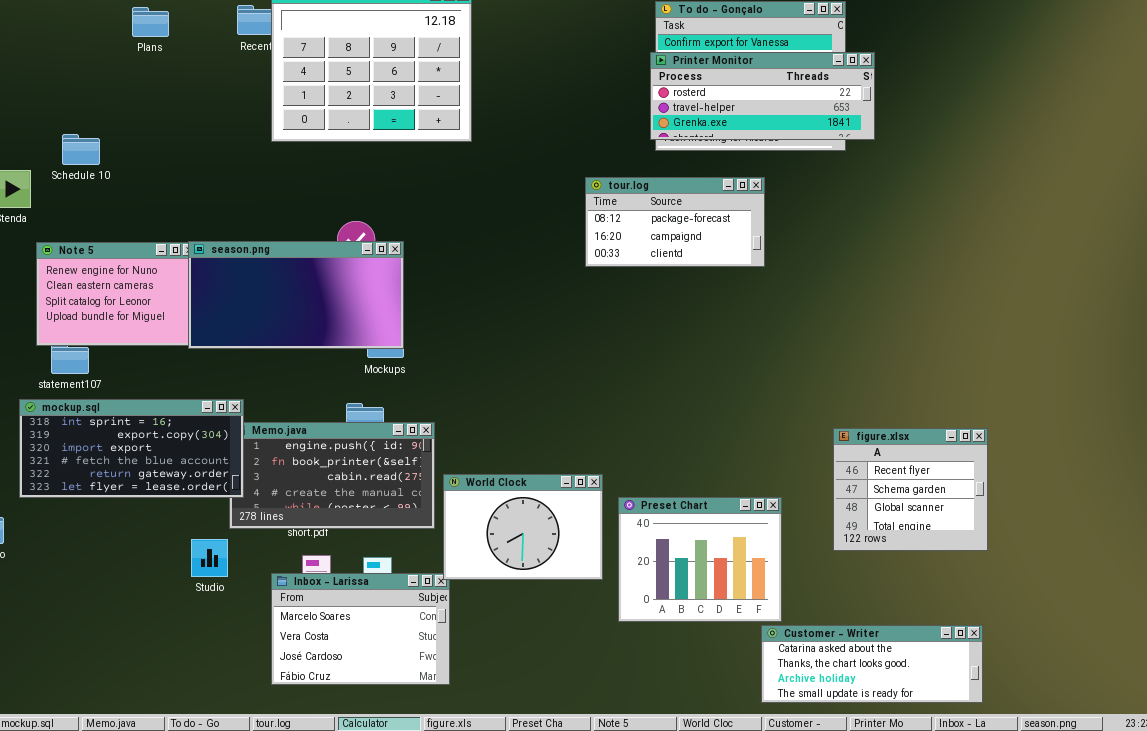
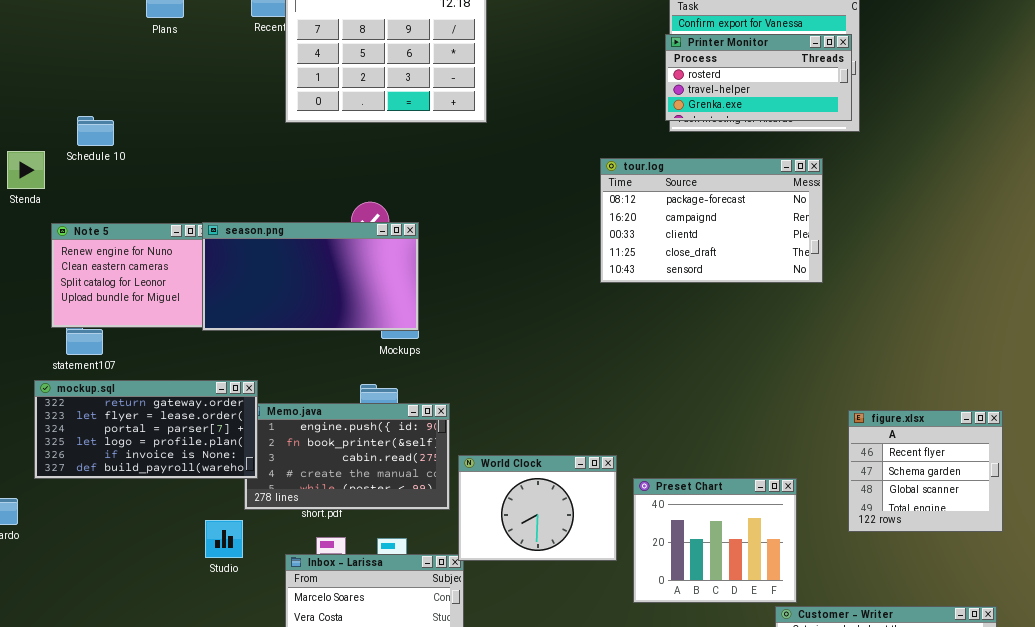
Printer Monitor: [650,52,875,140] -> [665,34,852,121], resized
tour.log: [585,177,765,267] -> [600,158,823,283], resized
mockup.sql: [19,399,244,498] -> [34,380,258,479], scrolled down 4 rows

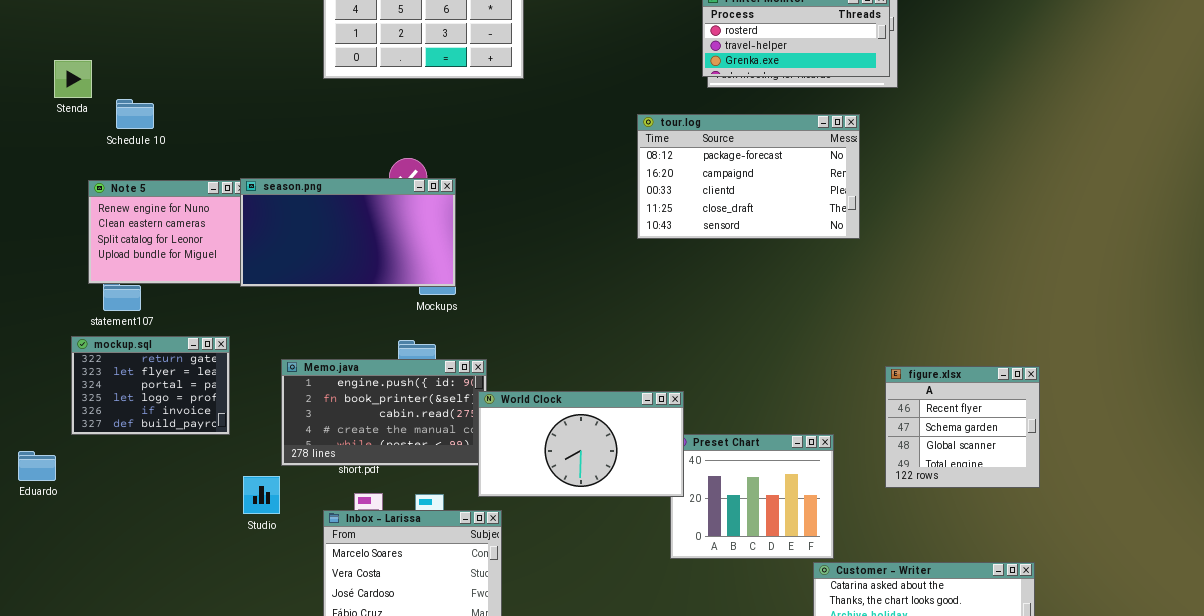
Schedule 10: [77,116,114,146] -> [116,99,154,129], moved
Stenda: [7,151,45,189] -> [54,60,92,98], moved
mockup.sql: [34,380,258,479] -> [71,336,230,435], resized
World Clock: [458,455,617,561] -> [478,391,684,497], moved, resized

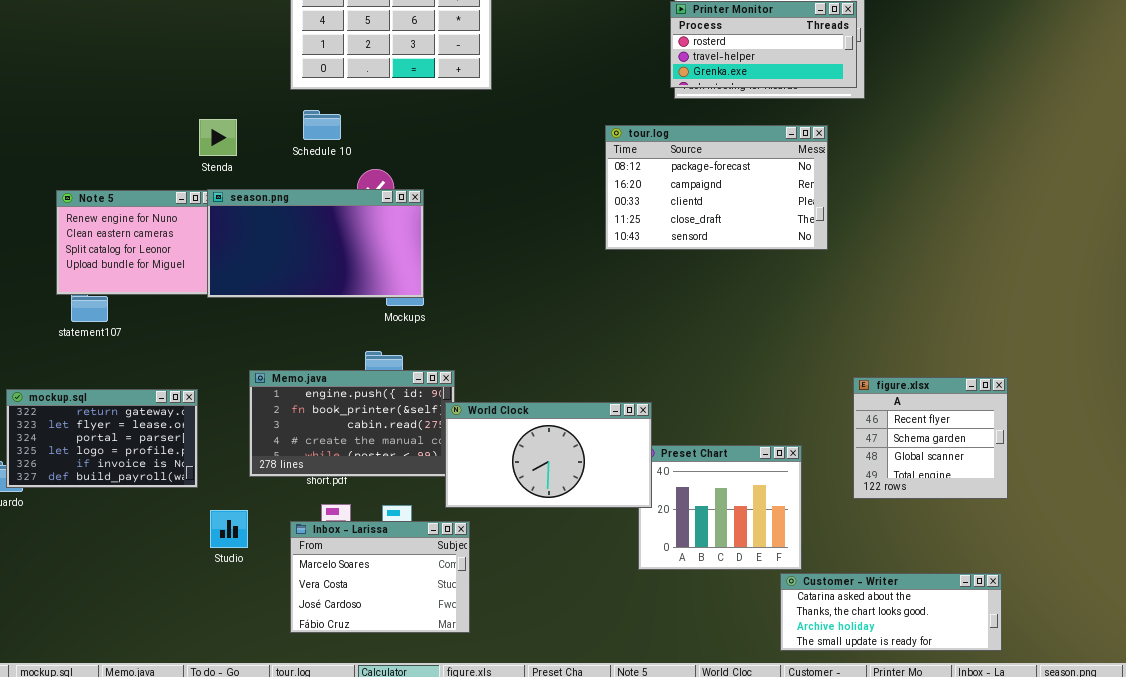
Stenda: [54,60,92,98] -> [199,119,237,156], moved
Schedule 10: [116,99,154,129] -> [303,110,341,140], moved
mockup.sql: [71,336,230,435] -> [6,389,198,488], moved, resized
Studio: [243,476,280,514] -> [210,510,248,548], moved

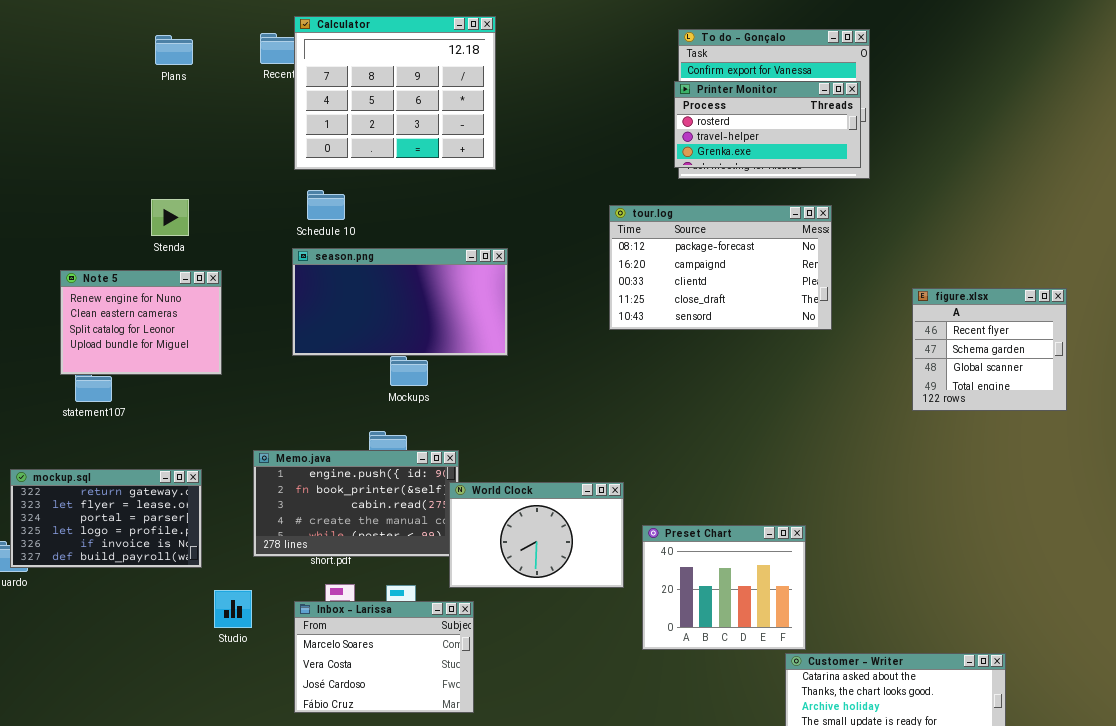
Stenda: [199,119,237,156] -> [151,199,189,236], moved
season.png: [207,189,424,298] -> [292,248,508,356], moved
figure.xlsx: [853,377,1008,499] -> [912,288,1067,411], moved
World Clock: [445,402,652,508] -> [449,482,624,588], resized

